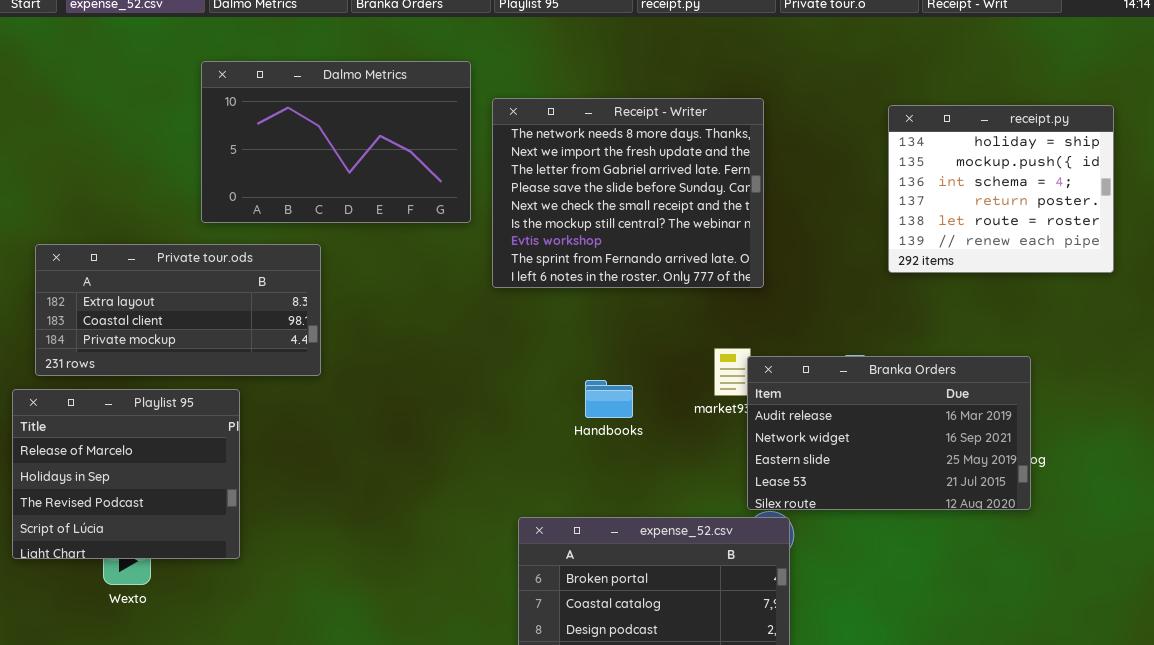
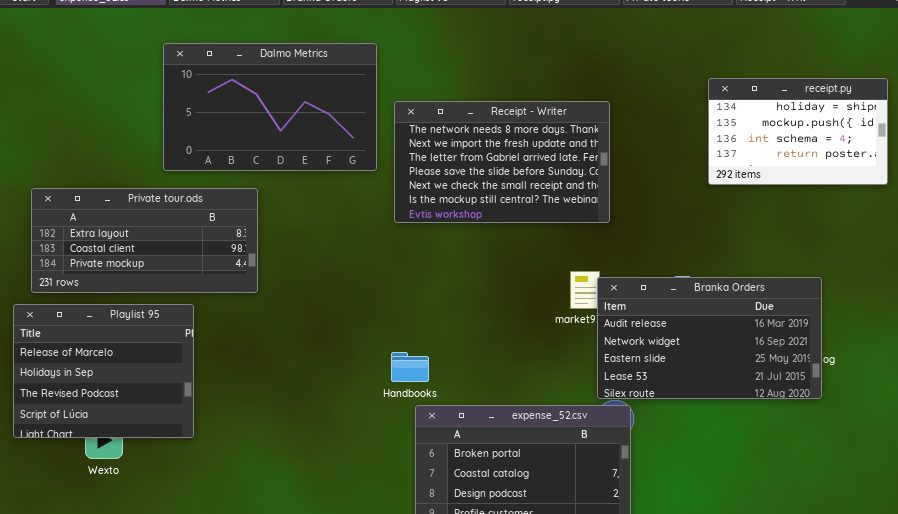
Receipt - Writer: [492,98,764,288] -> [394,101,610,223], resized
receipt.py: [888,105,1114,273] -> [708,78,888,185], resized
Handbooks: [585,380,633,418] -> [391,352,429,382], moved

